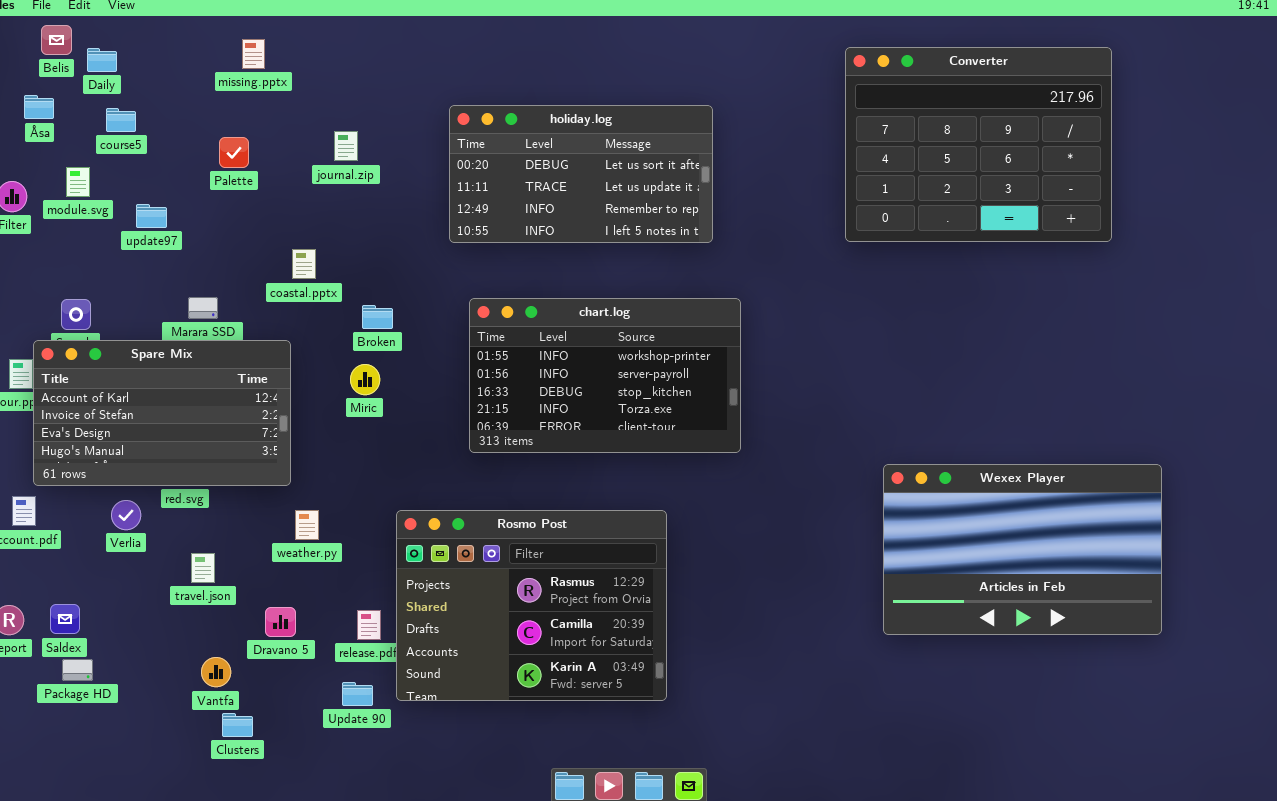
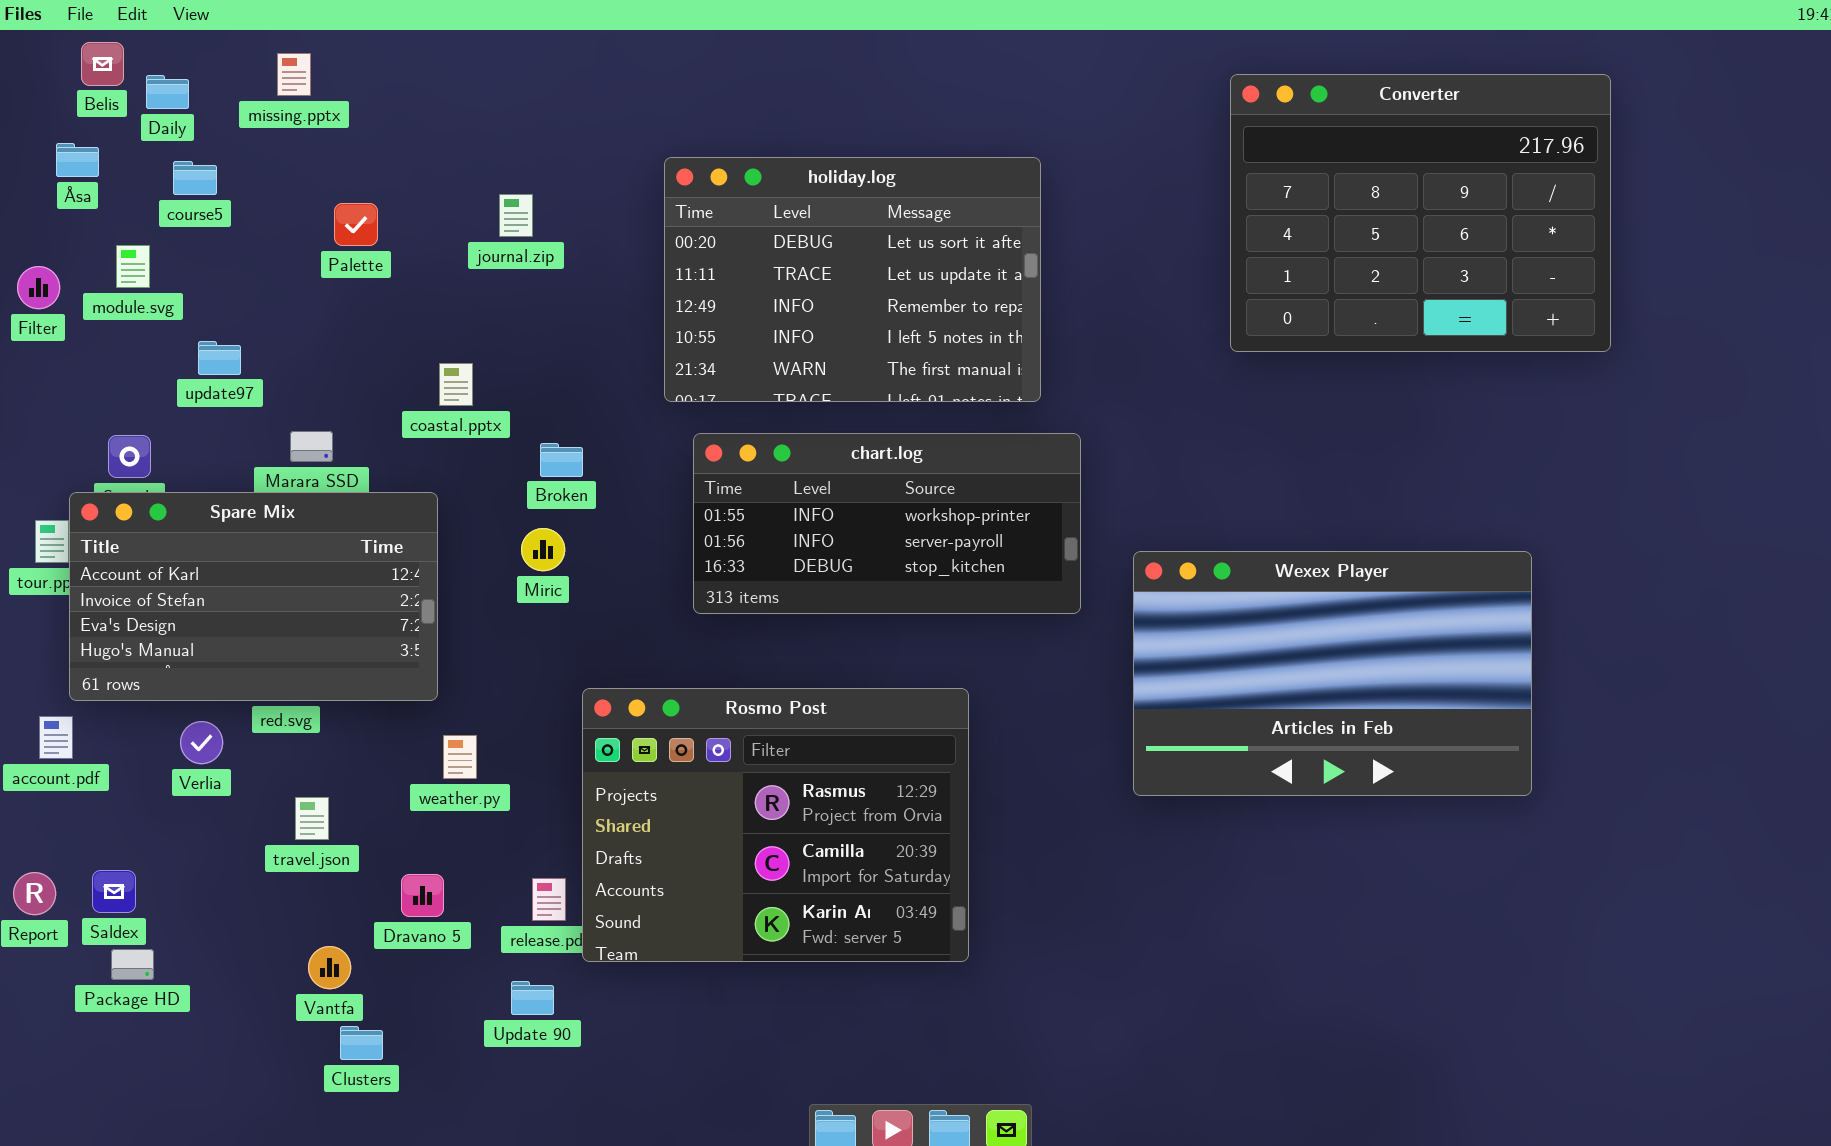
missing.pptx: [242,39,265,69] -> [277,53,311,96], moved
holiday.log: [449,105,713,243] -> [664,157,1041,402], resized
update97: [136,204,167,228] -> [198,341,241,375], moved
chart.log: [469,298,741,453] -> [693,433,1081,614], resized
Wexex Player: [883,464,1162,635] -> [1133,551,1532,796], moved
Rosmo Post: [396,510,667,701] -> [582,688,969,962], moved

